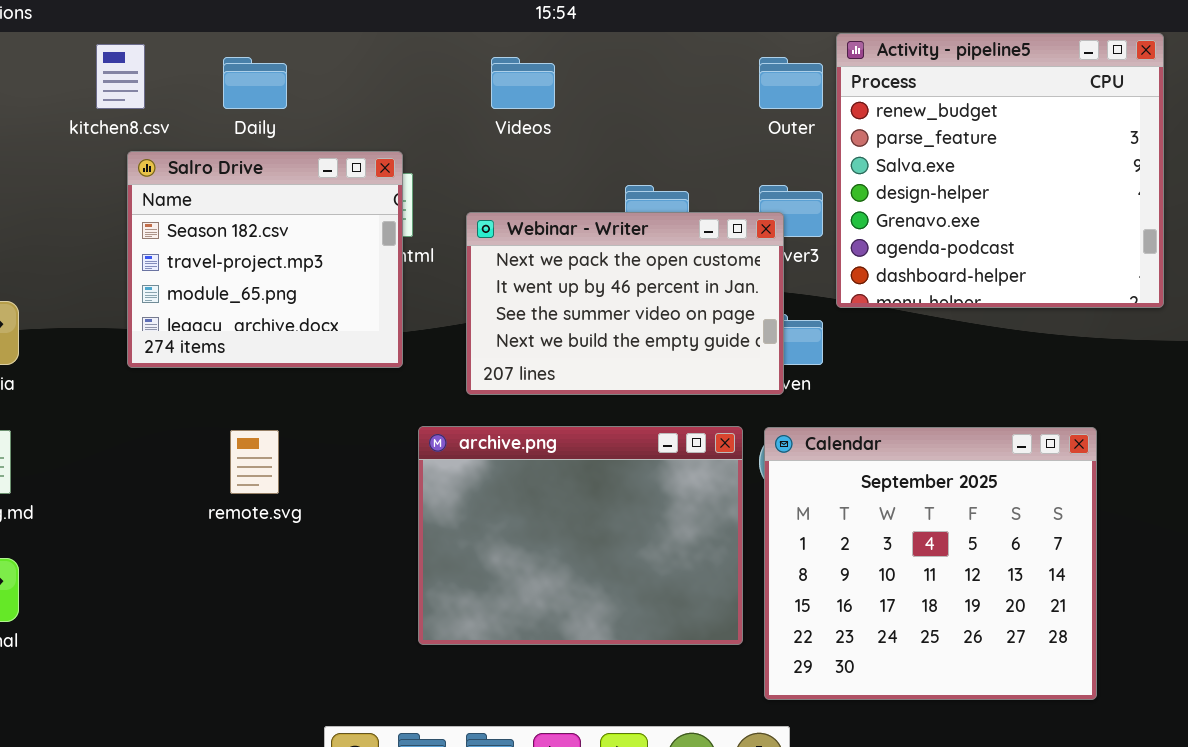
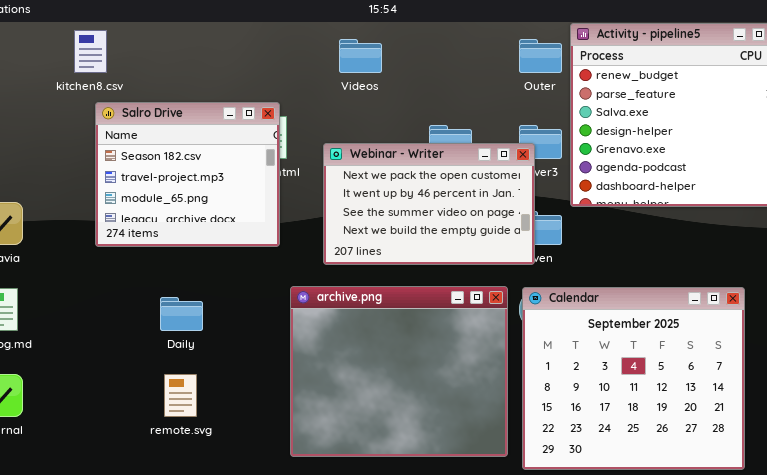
Daily: [223,57,287,109] -> [160,297,203,331], moved
archive.png: [418,426,743,645] -> [290,286,508,457], resized
remote.svg: [230,430,279,494] -> [164,374,197,417], moved

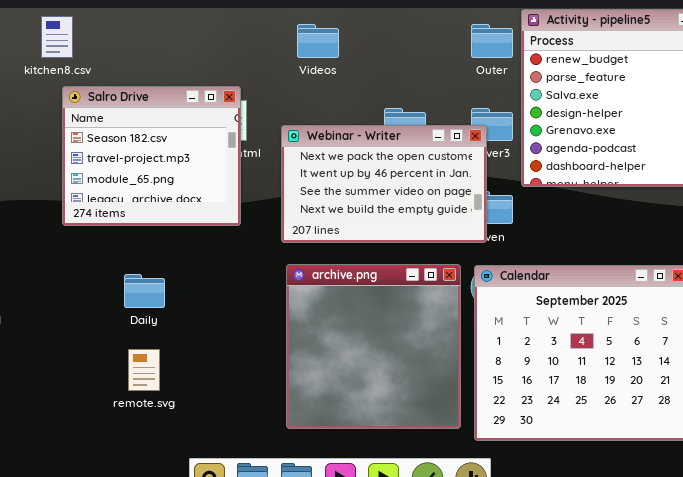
archive.png: [290,286,508,457] -> [286,264,461,429], resized

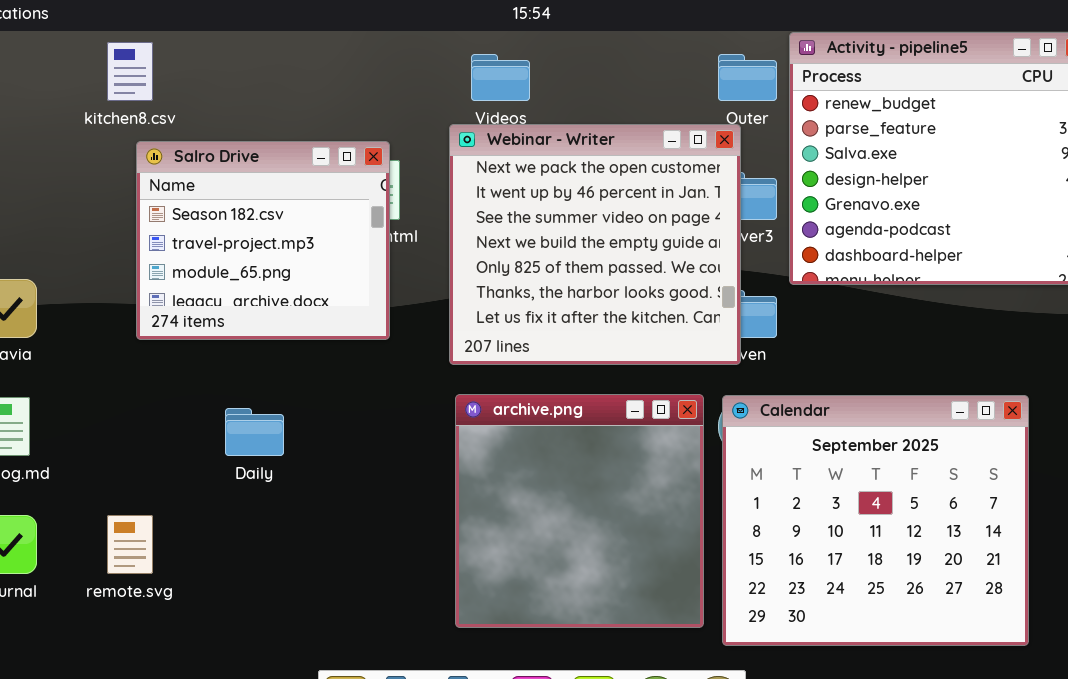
Webinar - Writer: [281,125,487,243] -> [449,124,741,365], resized
remote.svg: [128,349,160,391] -> [107,515,153,574], moved

